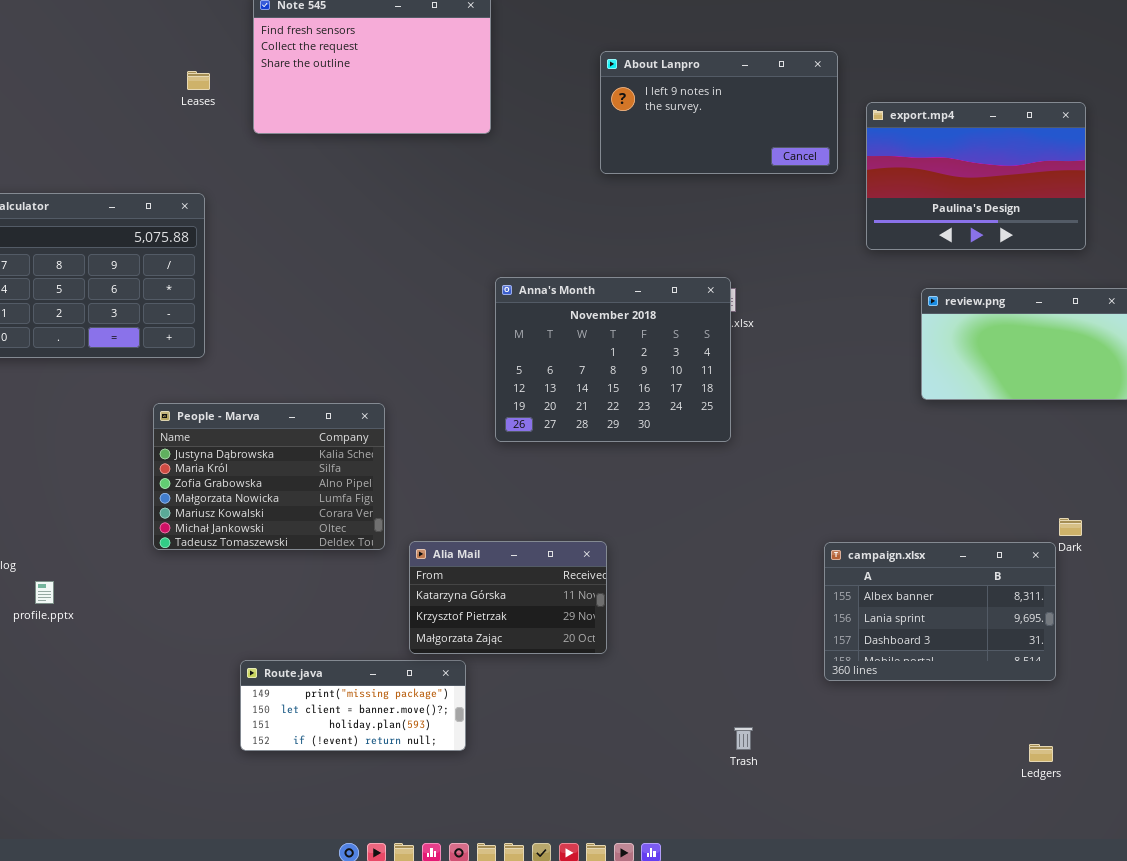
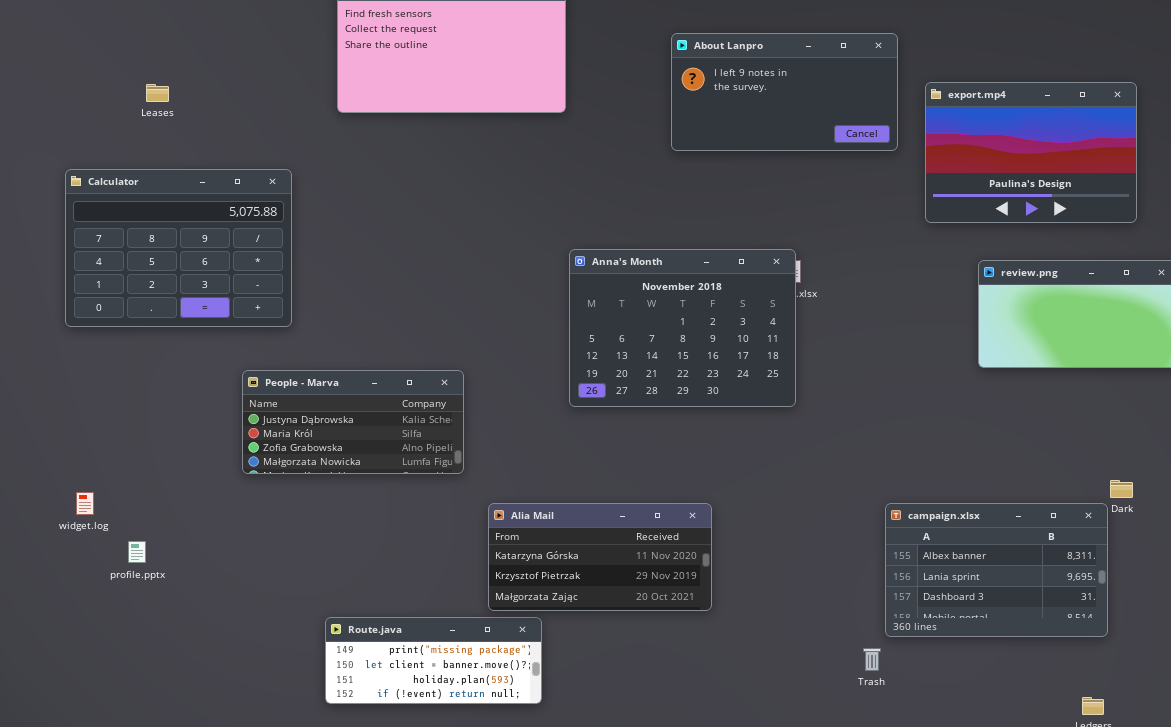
Leases: [187,71,210,90] -> [146,84,169,102], moved
People - Marva: [153,403,385,550] -> [242,370,464,474], resized
Alia Mail: [409,541,607,654] -> [488,503,712,611], resized
Trash: [734,727,753,750] -> [863,648,881,671], moved

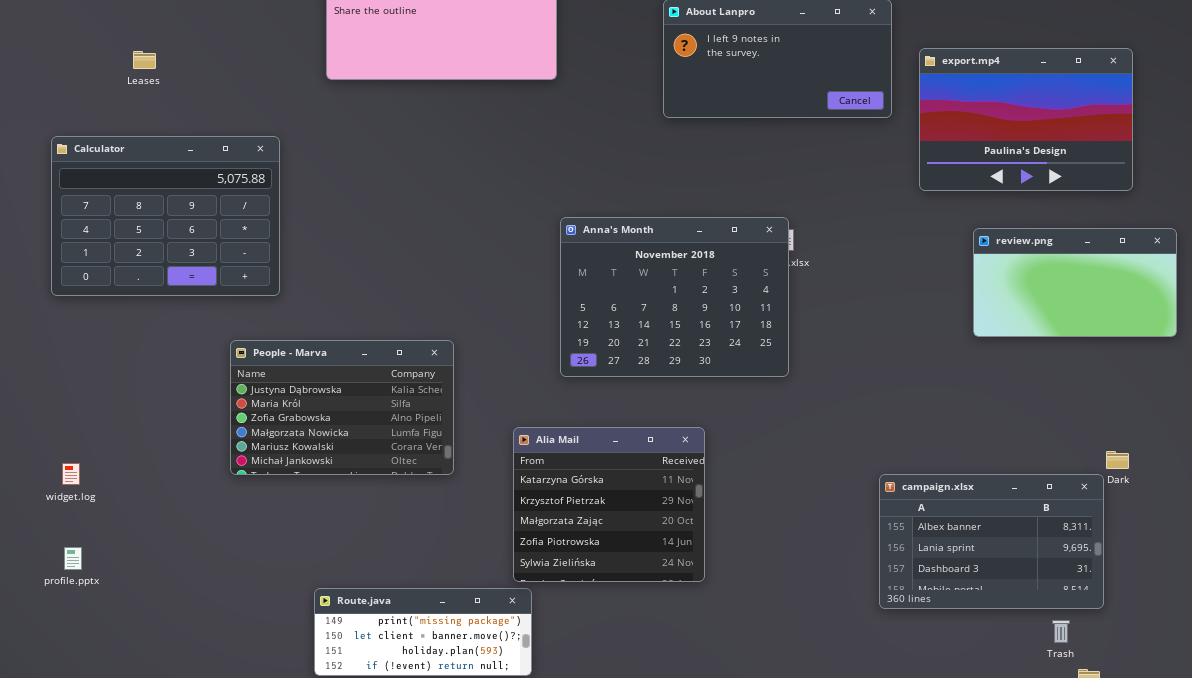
People - Marva: [242,370,464,474] -> [230,340,454,475], resized
Alia Mail: [488,503,712,611] -> [513,427,705,582], resized
profile.pptx: [128,541,146,563] -> [64,547,82,570], moved
Trash: [863,648,881,671] -> [1052,620,1070,643], moved

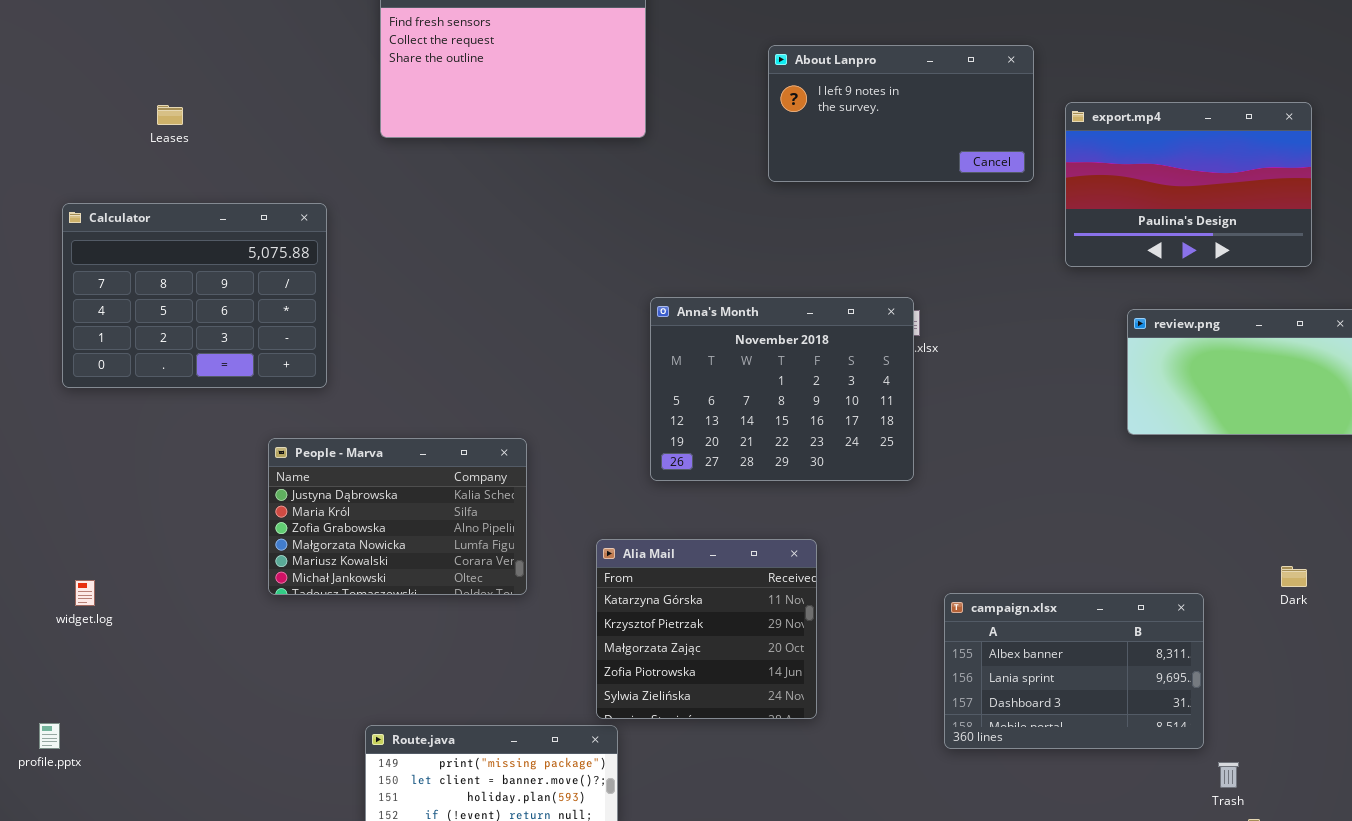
campaign.xlsx: [879,474,1104,609] -> [944,593,1204,749], moved
profile.pptx: [64,547,82,570] -> [39,723,60,749], moved

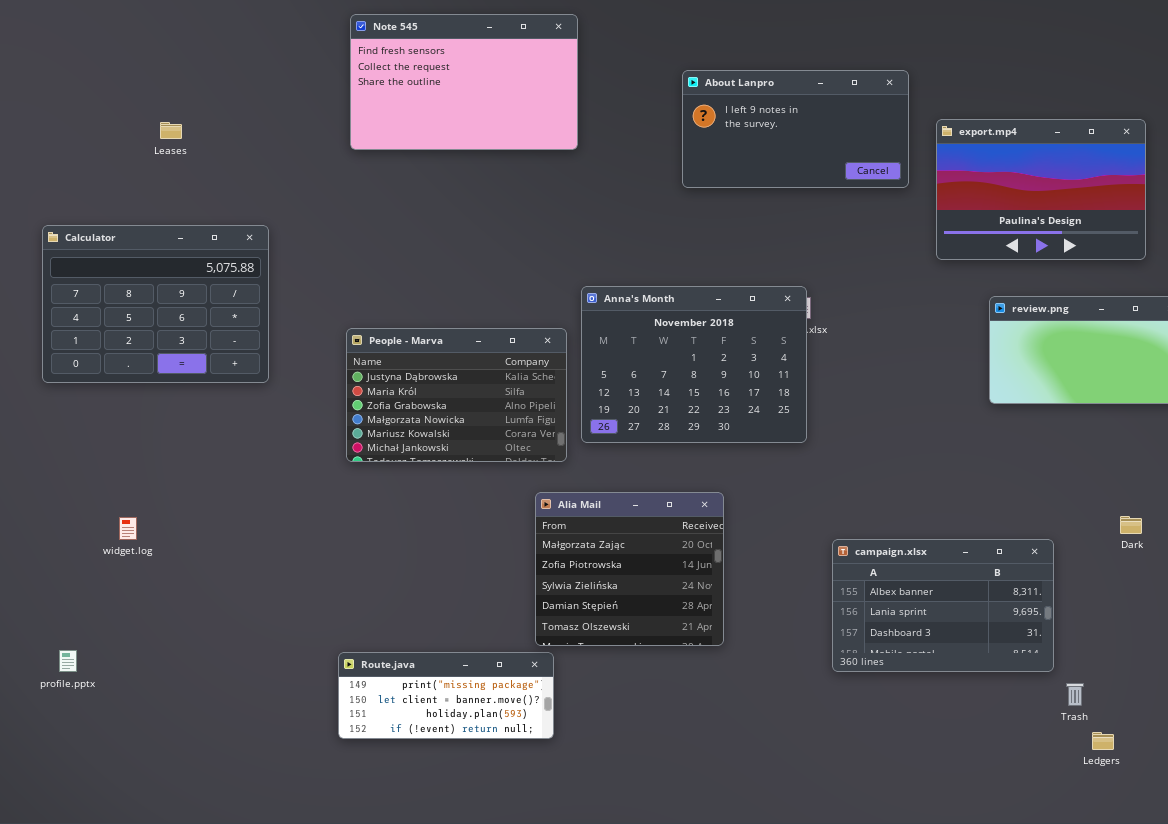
Calculator: [62,203,327,388] -> [42,225,269,383], moved
People - Marva: [268,438,527,595] -> [346,328,567,462], moved
Alia Mail: [596,539,817,719] -> [535,492,724,646], scrolled down 2 rows
widget.log: [75,580,95,606] -> [119,517,137,540], moved

